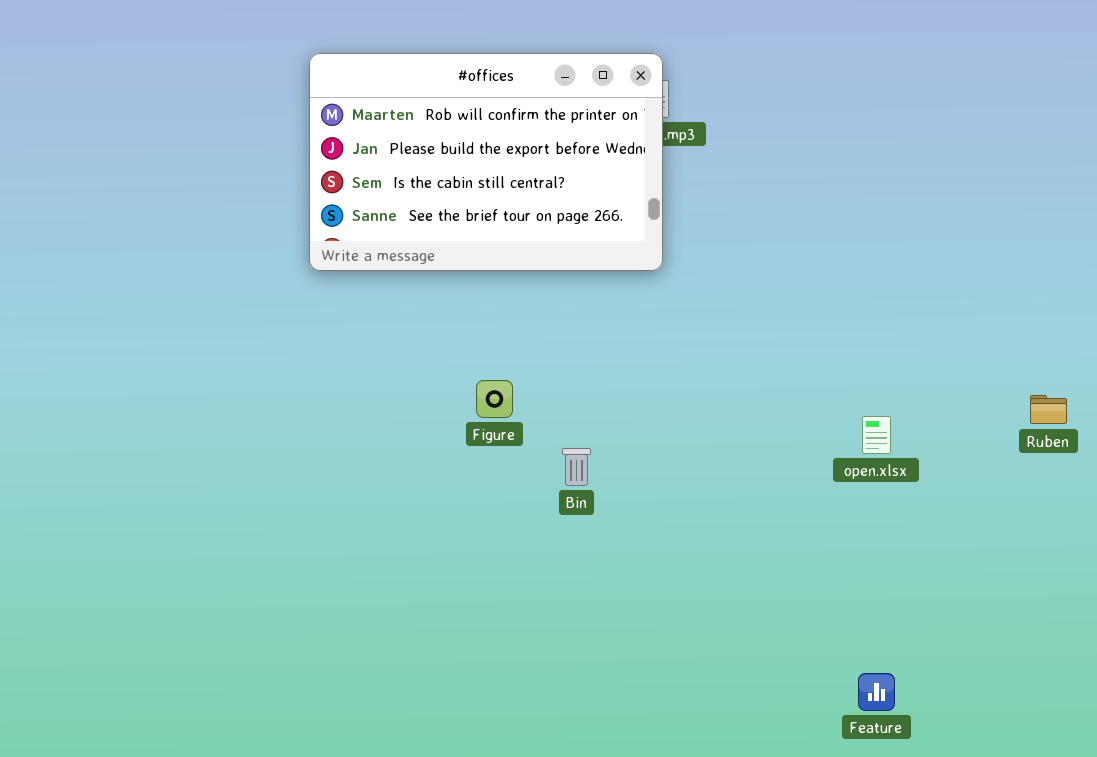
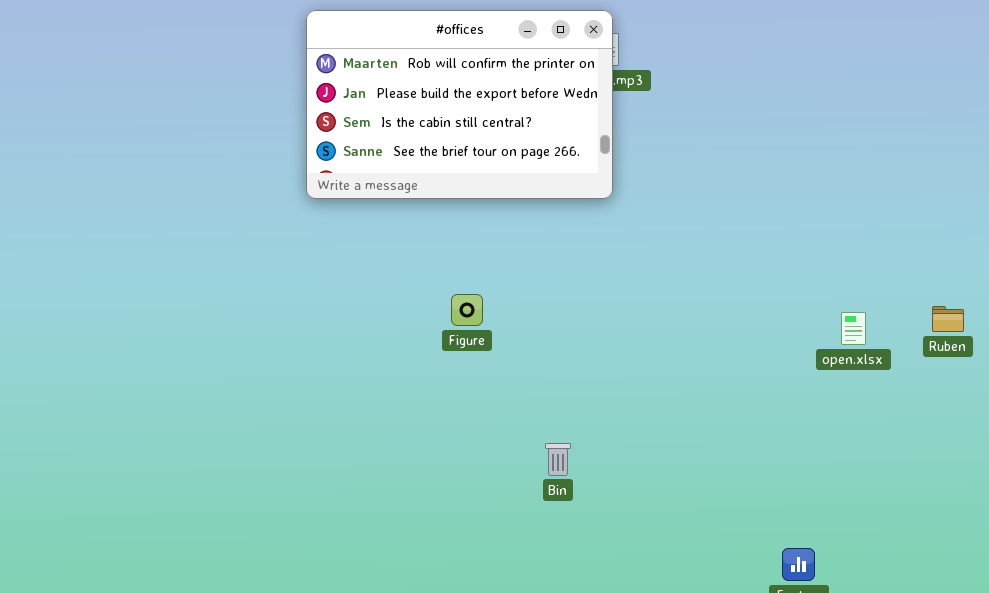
open.xlsx: [862,416,891,454] -> [841,312,866,345], moved
Bin: [562,448,591,486] -> [545,443,571,476], moved

